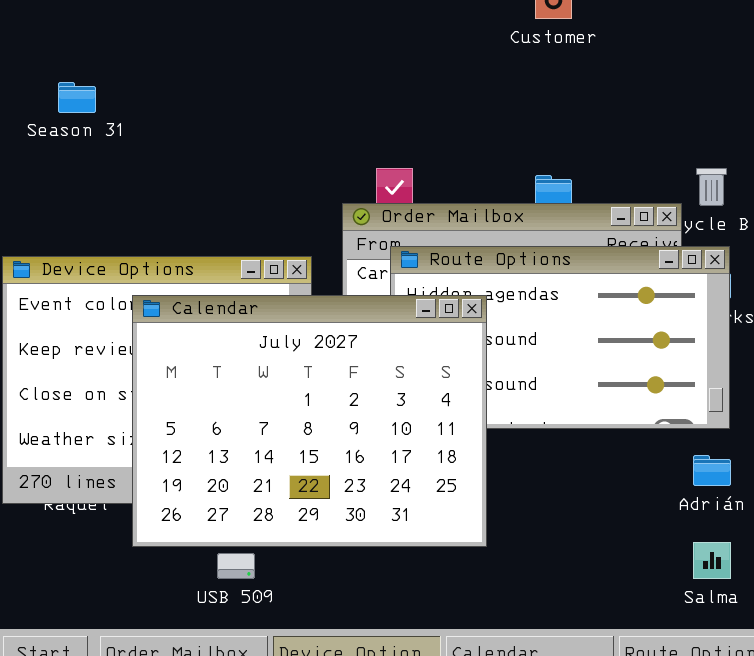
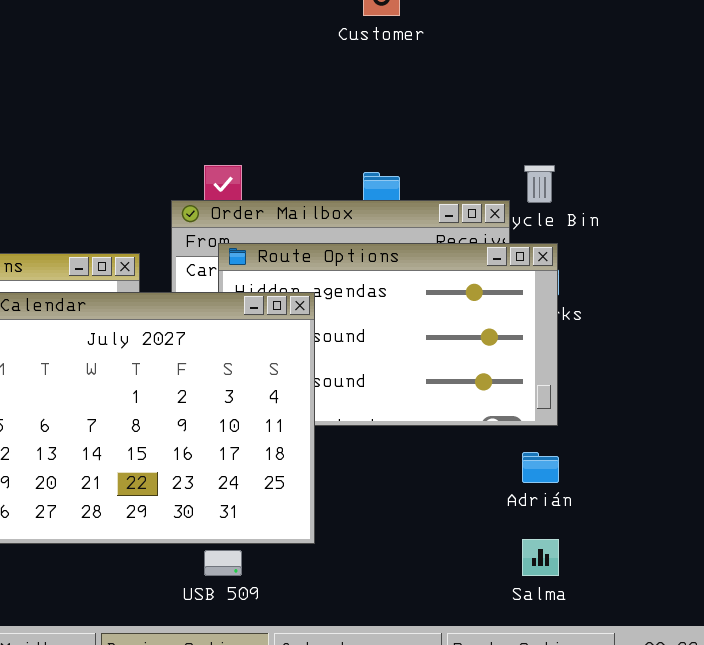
USB 509: [217,553,255,579] -> [204,550,242,576], moved

